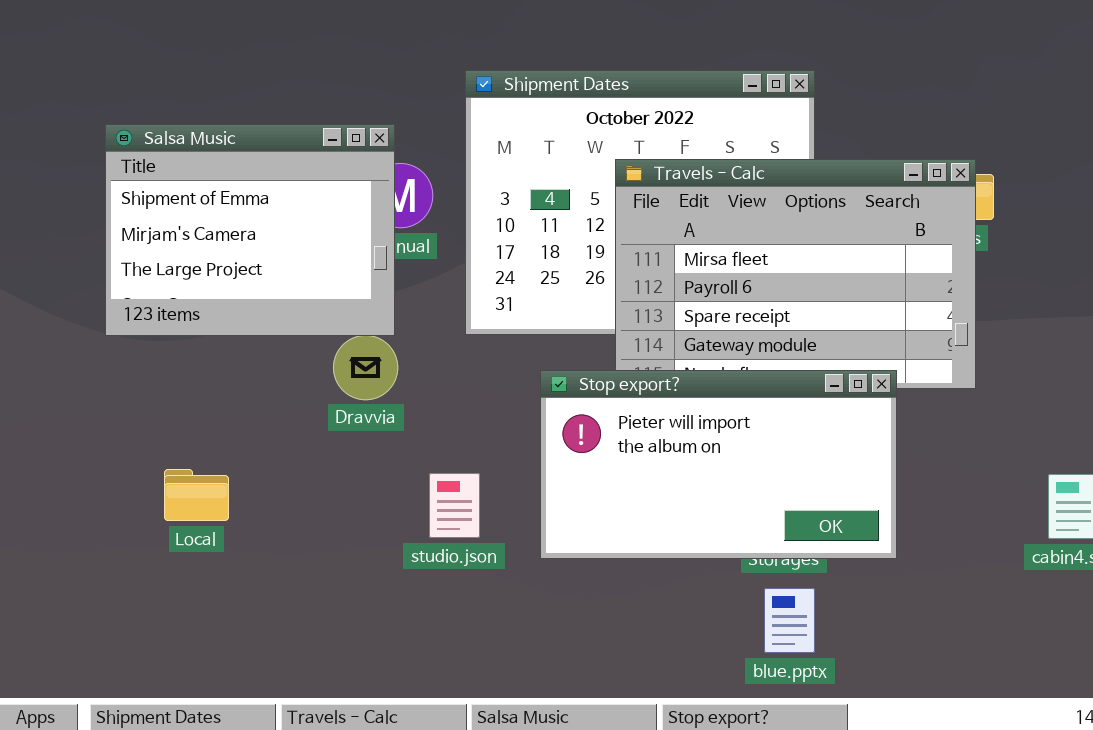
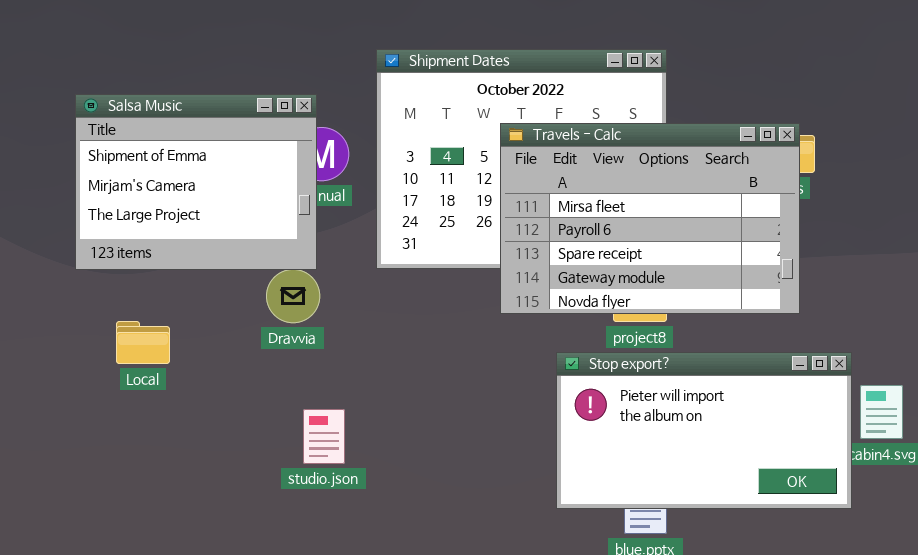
Stop export?: [540,370,897,559] -> [556,352,852,509], moved
Local: [164,469,229,521] -> [116,321,170,364], moved
studio.json: [429,473,480,538] -> [303,409,345,464], moved

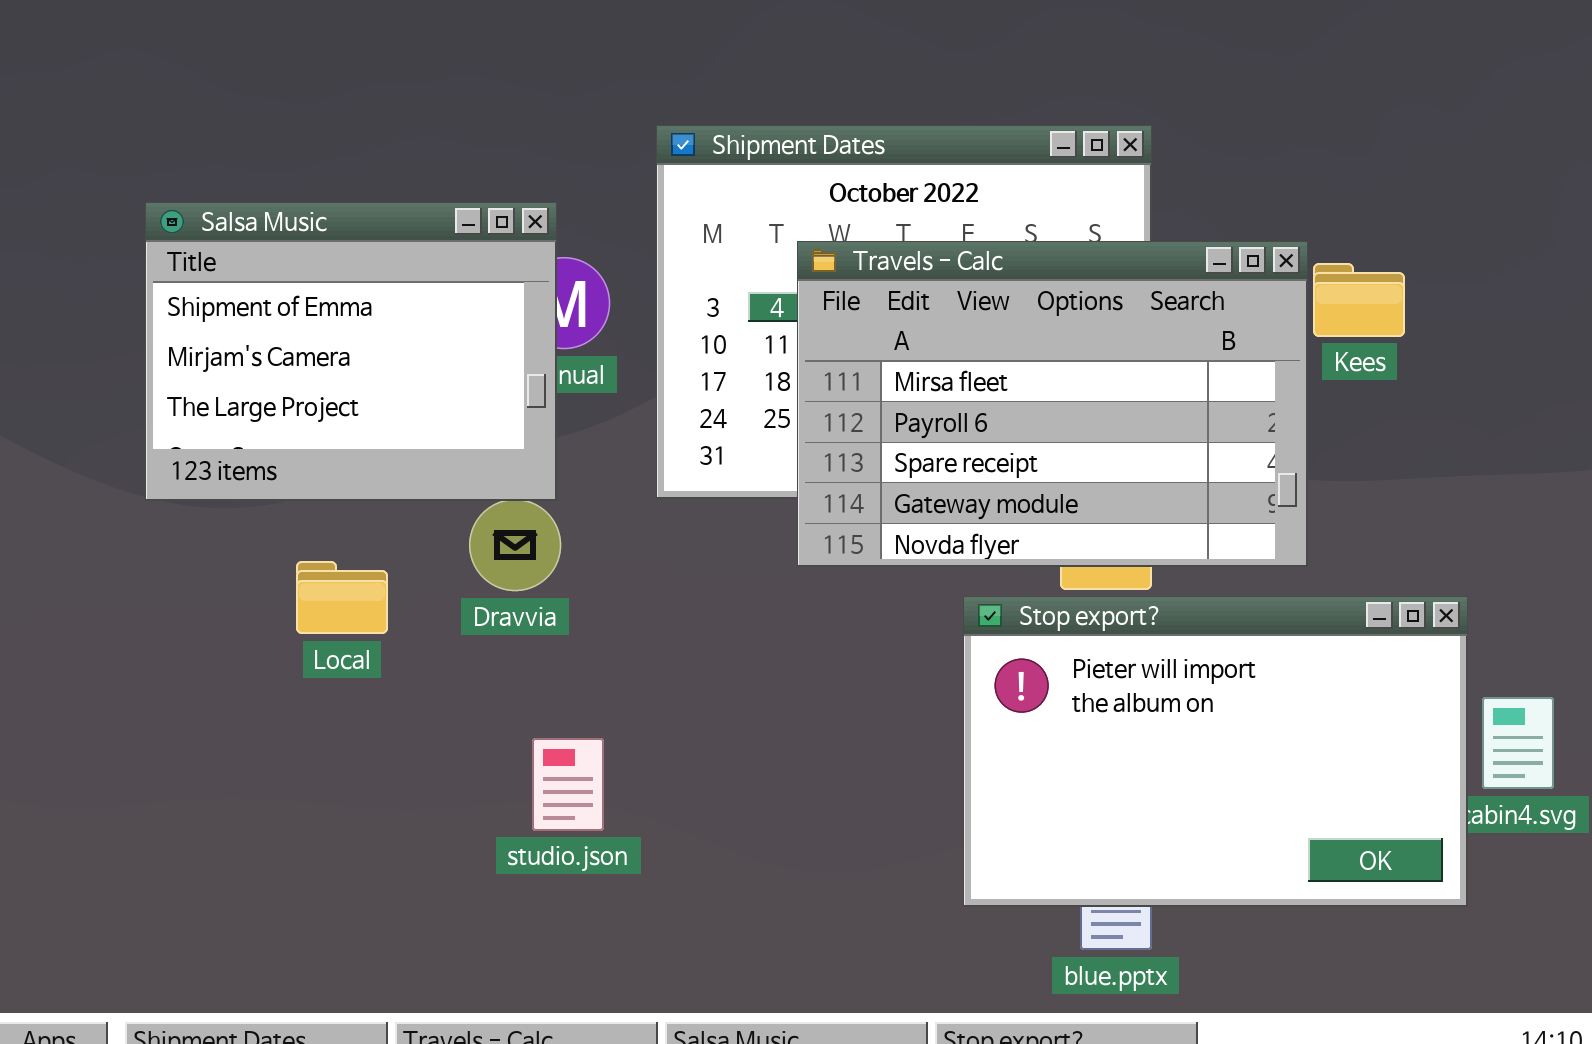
Travels - Calc: [500,123,800,314] -> [797,241,1308,567], moved
Local: [116,321,170,364] -> [296,561,388,634], moved
Stop export?: [556,352,852,509] -> [963,596,1468,907], resized

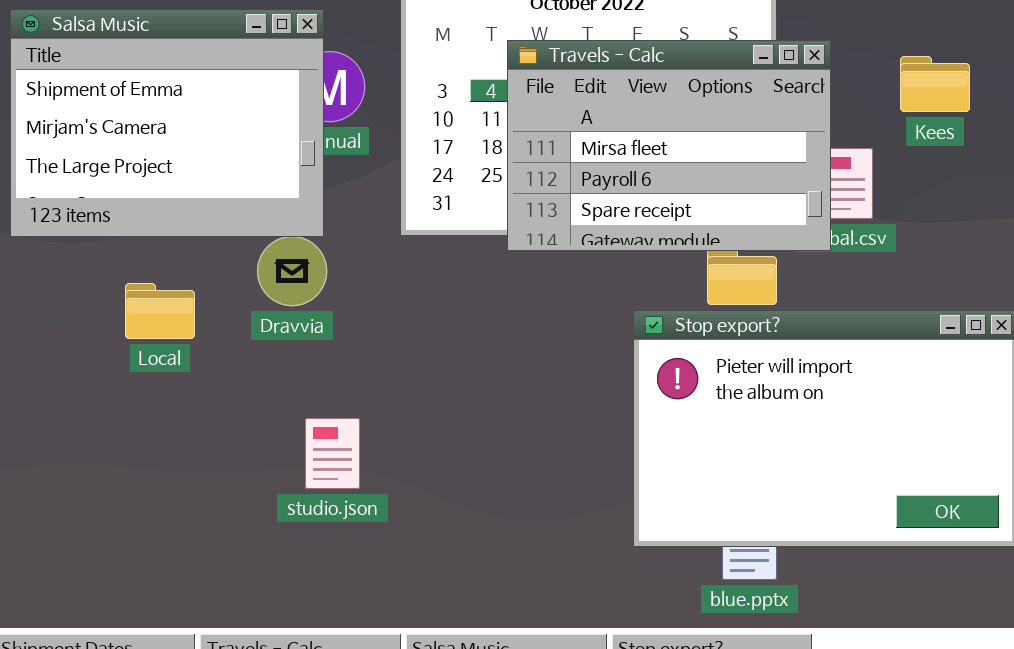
Travels - Calc: [797,241,1308,567] -> [507,40,831,251], resized

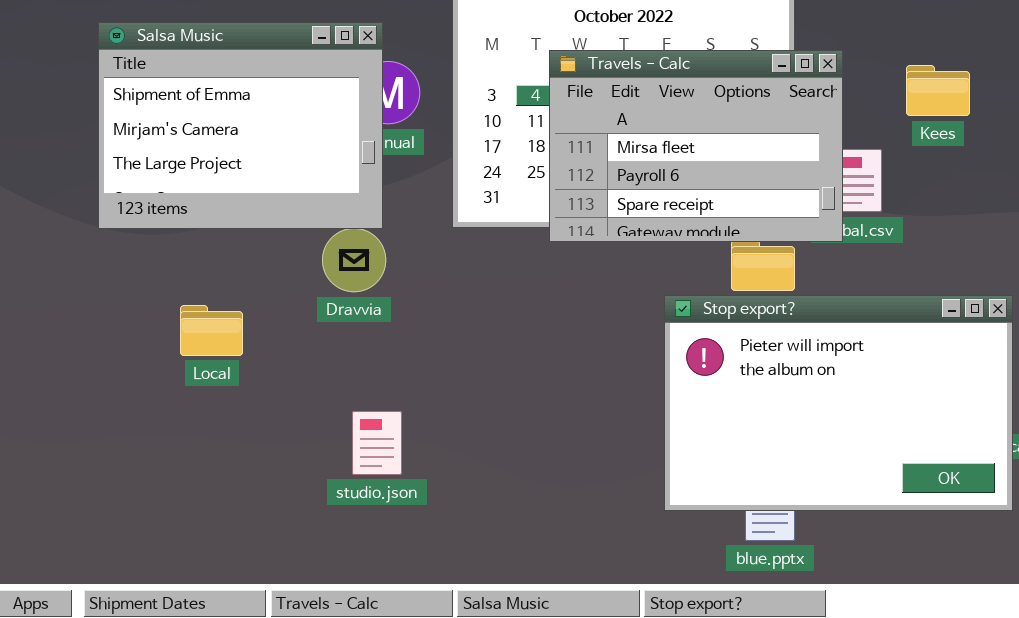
Local: [125,283,195,339] -> [180,305,243,356], moved
studio.json: [305,418,360,489] -> [352,411,402,475], moved

